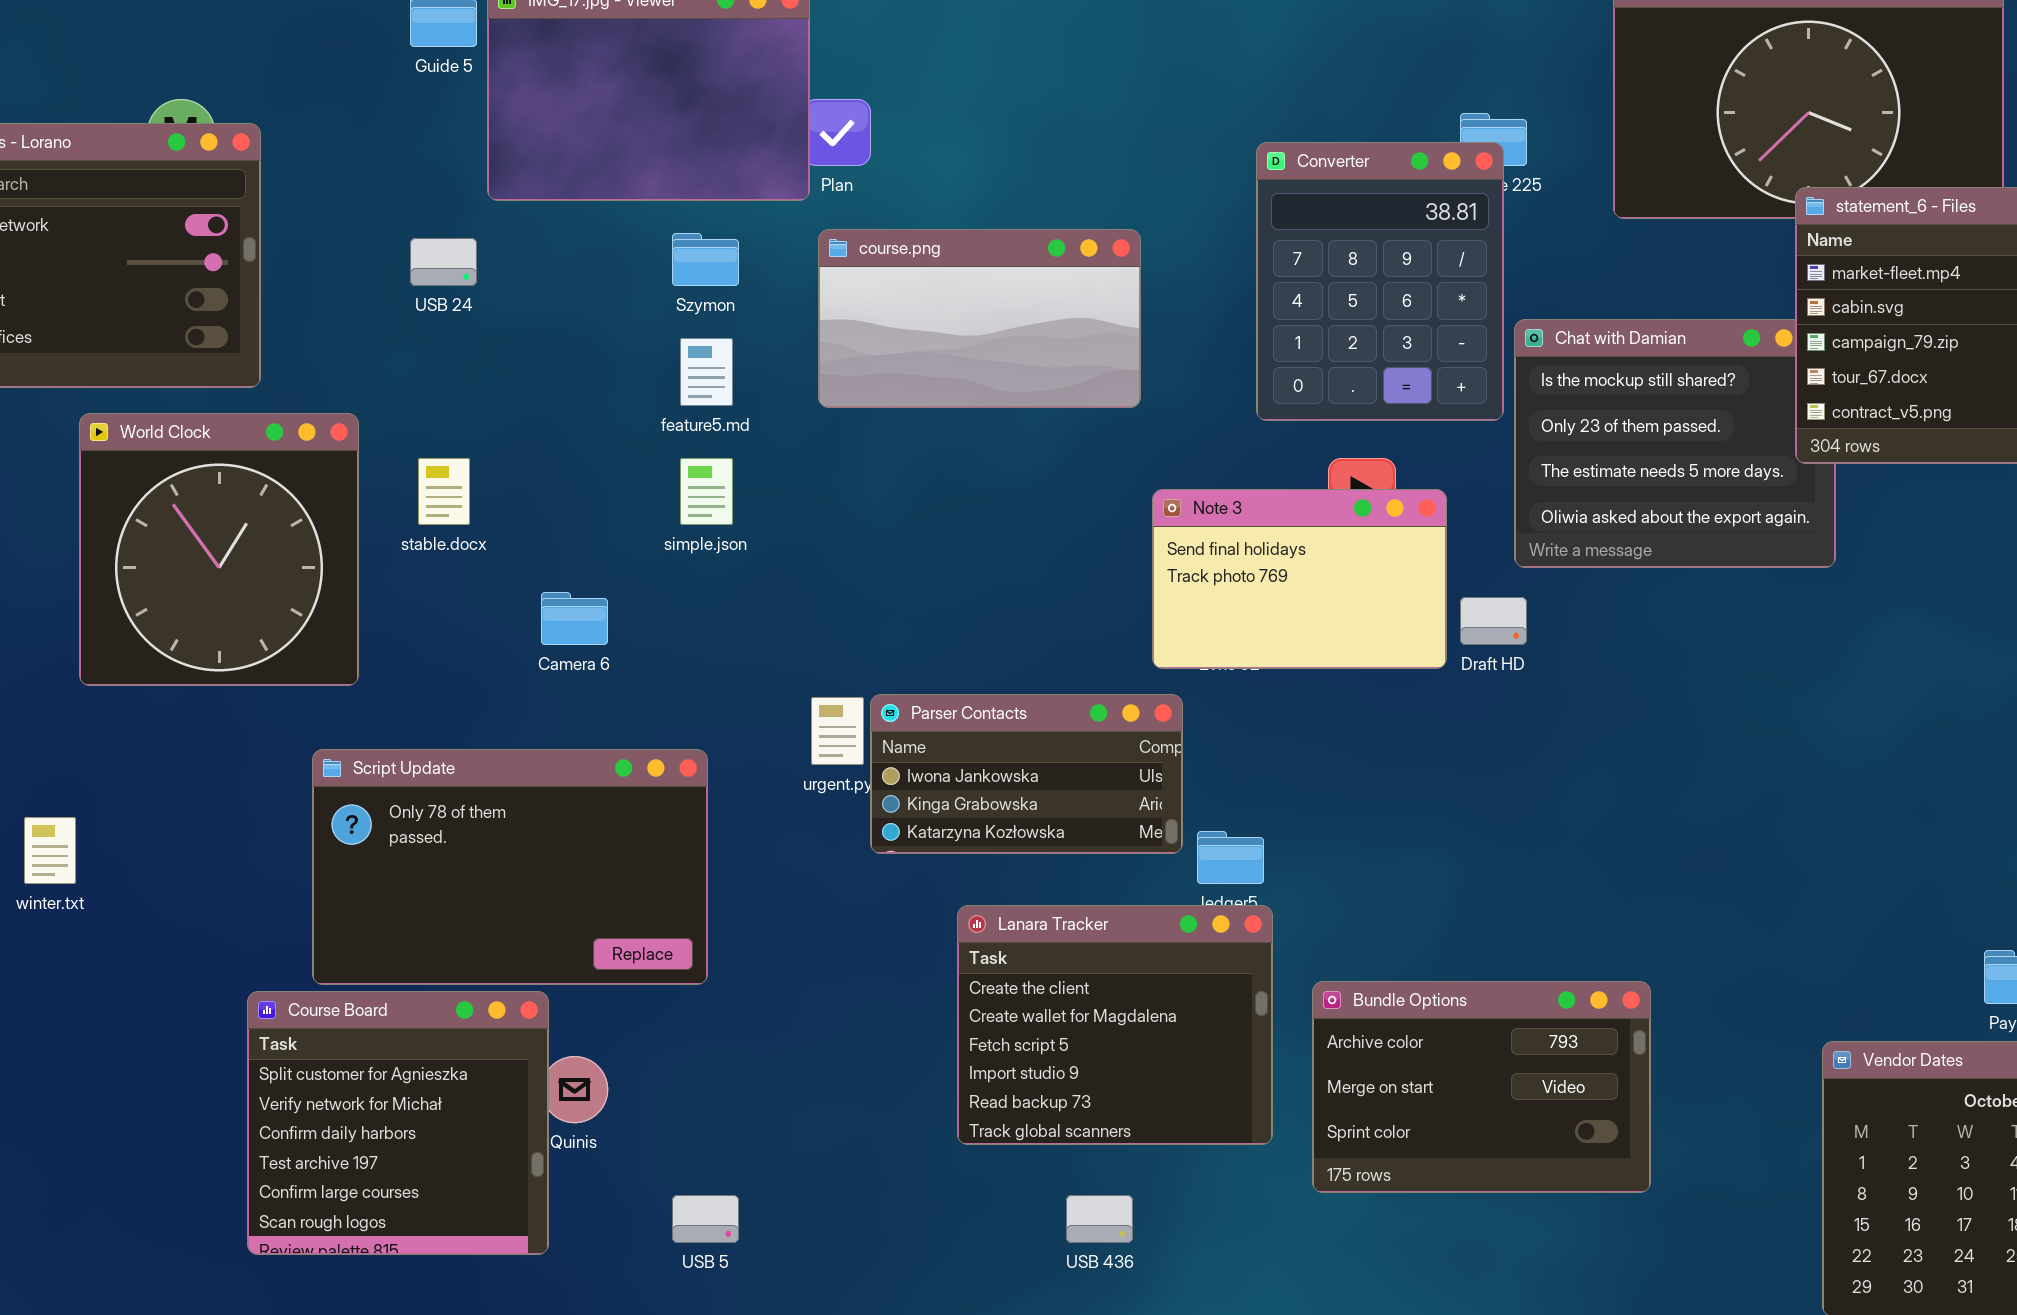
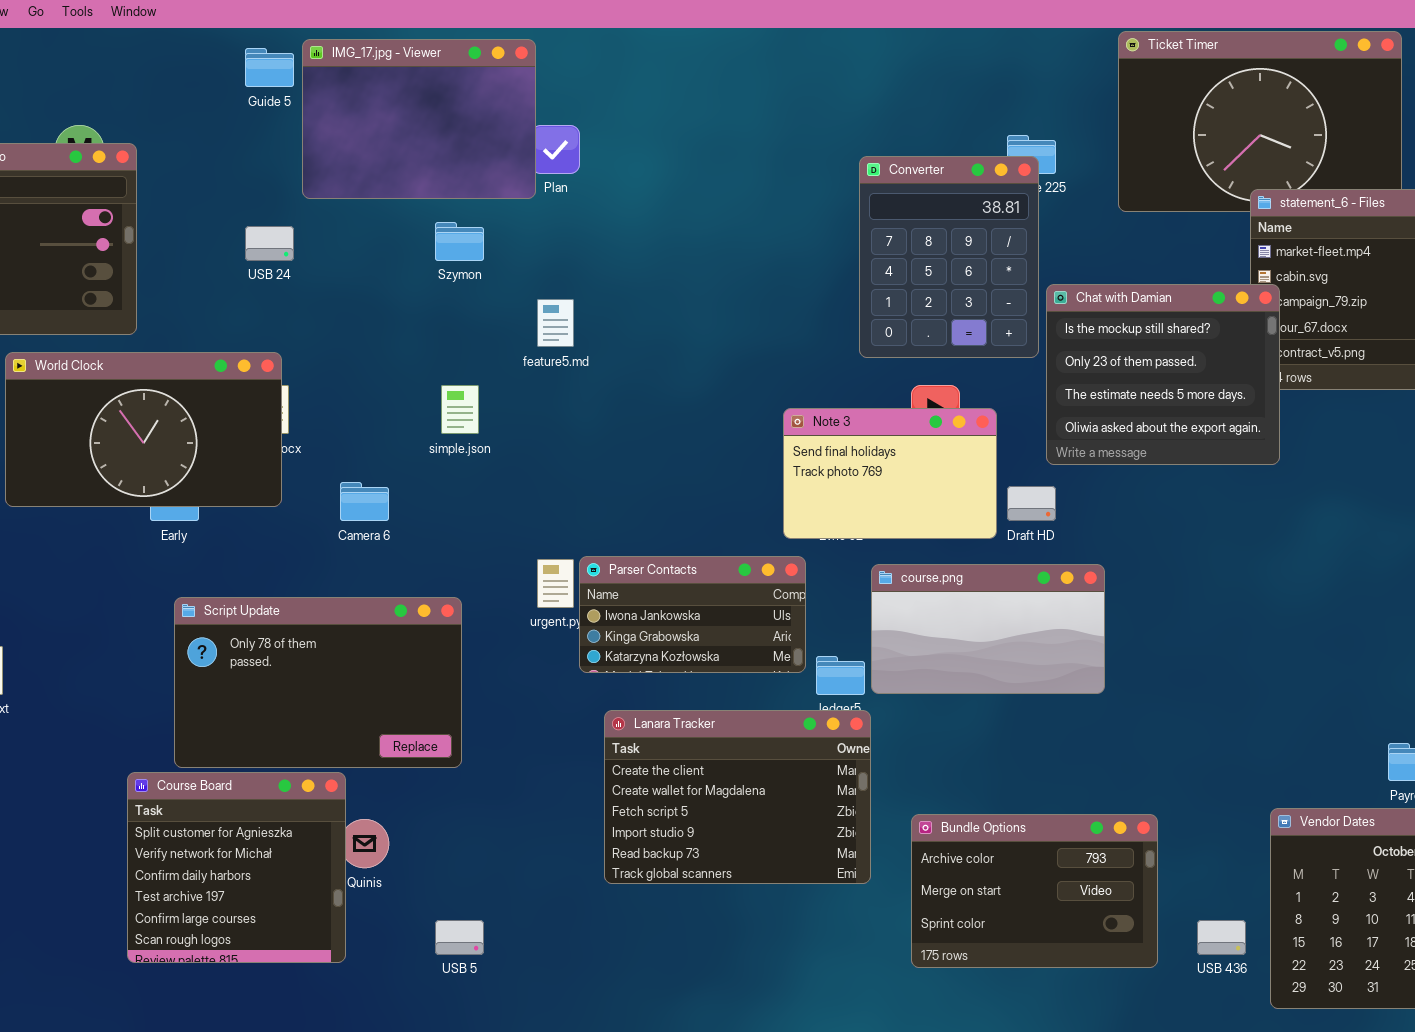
course.png: [818,229,1141,408] -> [871,564,1105,694], moved
Chat with Damian: [1514,319,1836,568] -> [1046,284,1280,465], raised
feature5.md: [680,338,733,406] -> [537,299,574,347], moved
World Clock: [79,413,359,686] -> [5,352,282,507], resized
Lanara Tracker: [957,905,1273,1145] -> [604,710,871,884], resized
Bundle Options: [1312,981,1651,1193] -> [911,814,1158,968], moved
USB 436: [1066,1195,1133,1243] -> [1197,920,1246,955], moved

